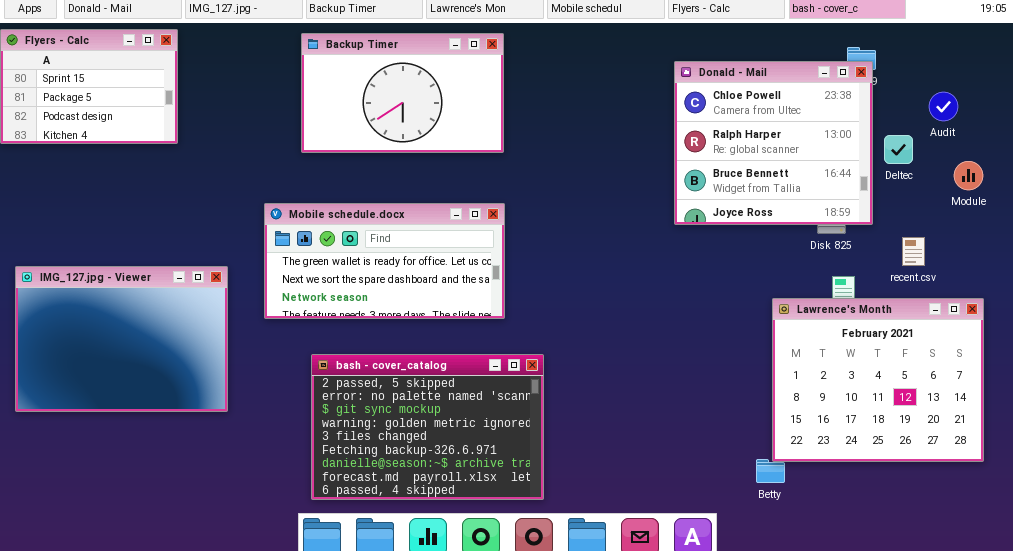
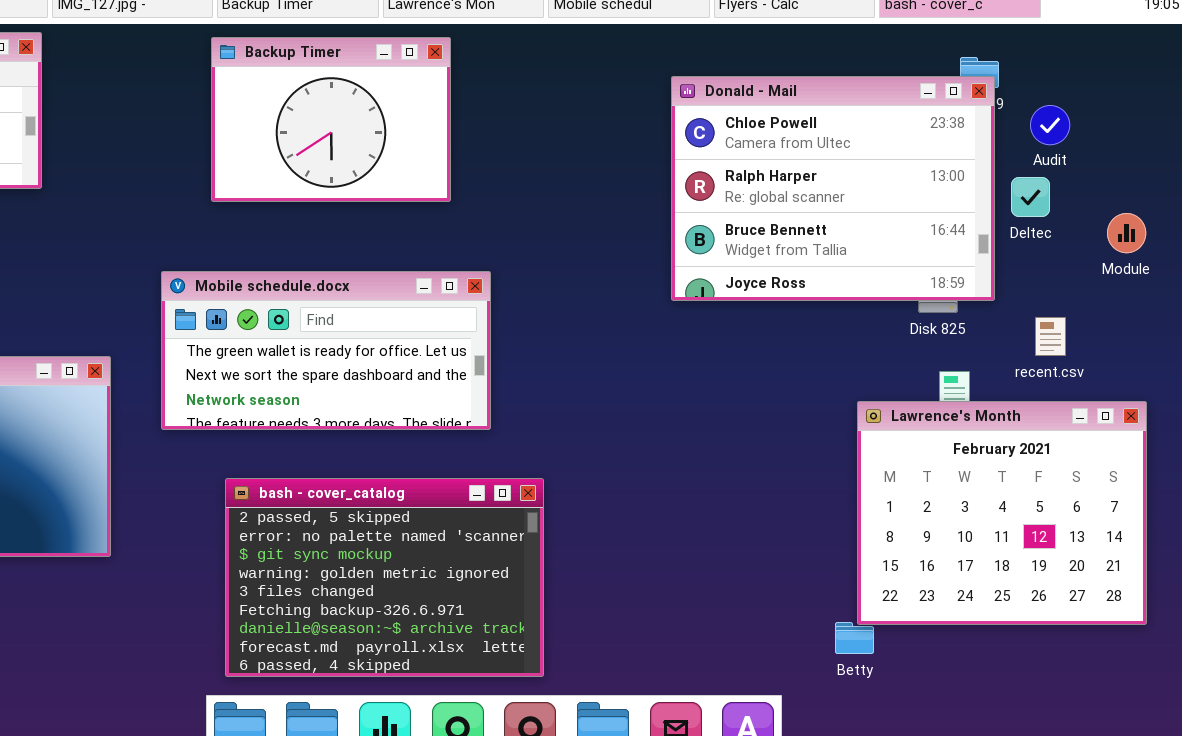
Backup Timer: [301,33,504,153] -> [211,37,451,202], resized
Donald - Mail: [674,61,873,225] -> [671,76,995,301], resized
Audit: [929,92,958,121] -> [1030,105,1070,145], moved

